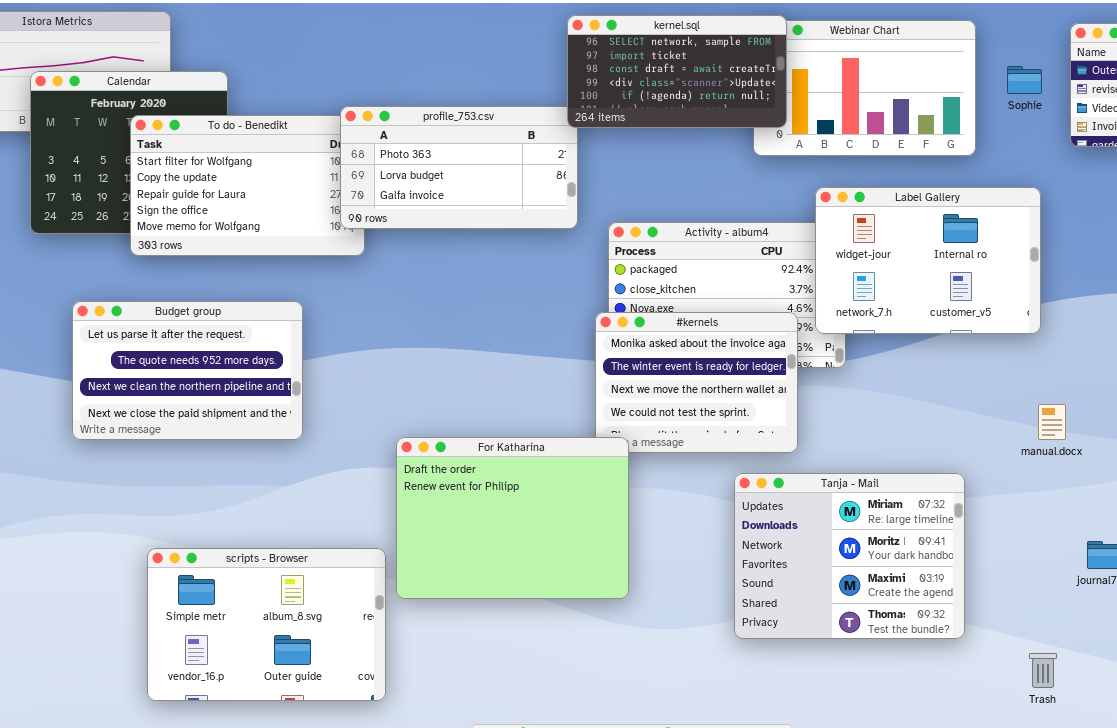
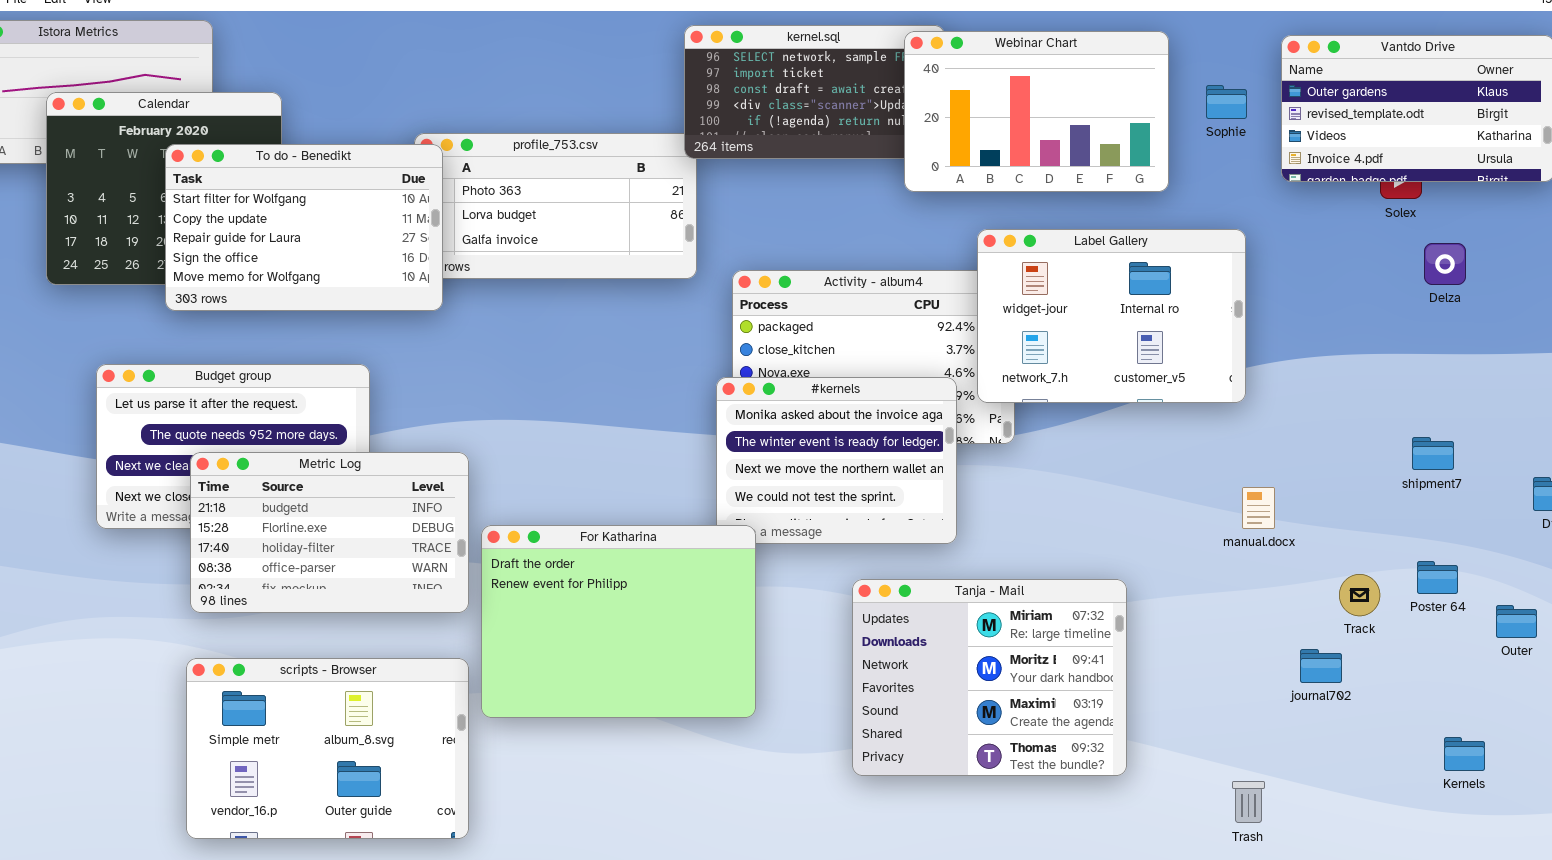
Webinar Chart: [753,20,976,156] -> [904,31,1169,192], raised
To do - Benedikt: [130,115,365,256] -> [165,144,443,311], raised
Metric Log: none -> [190,452,469,613], opened
Tanja - Mail: [734,473,965,639] -> [852,579,1127,776], moved

